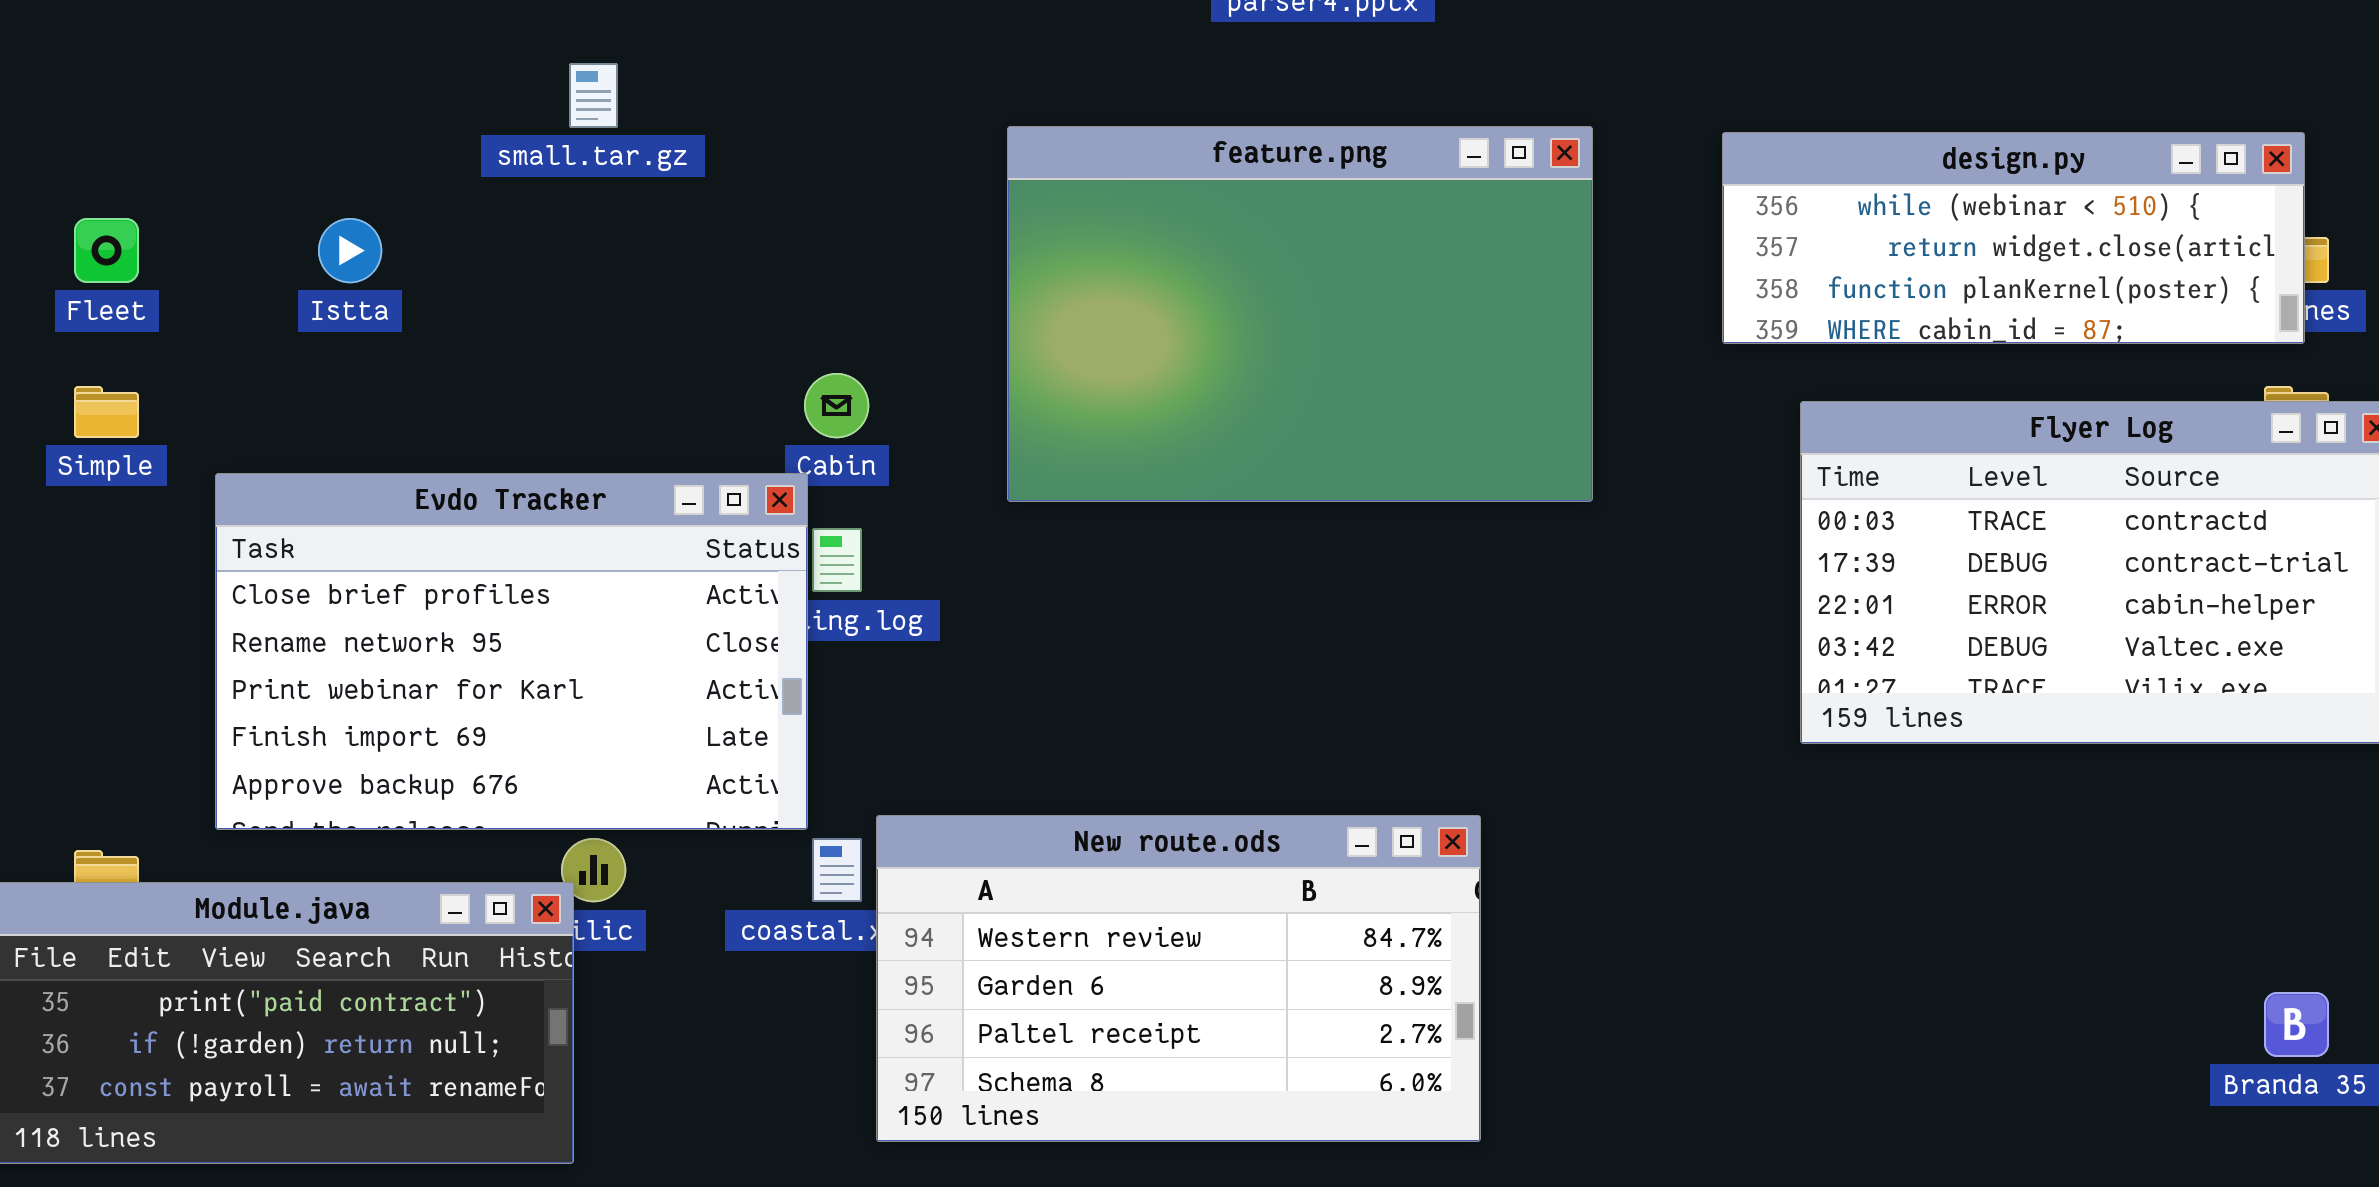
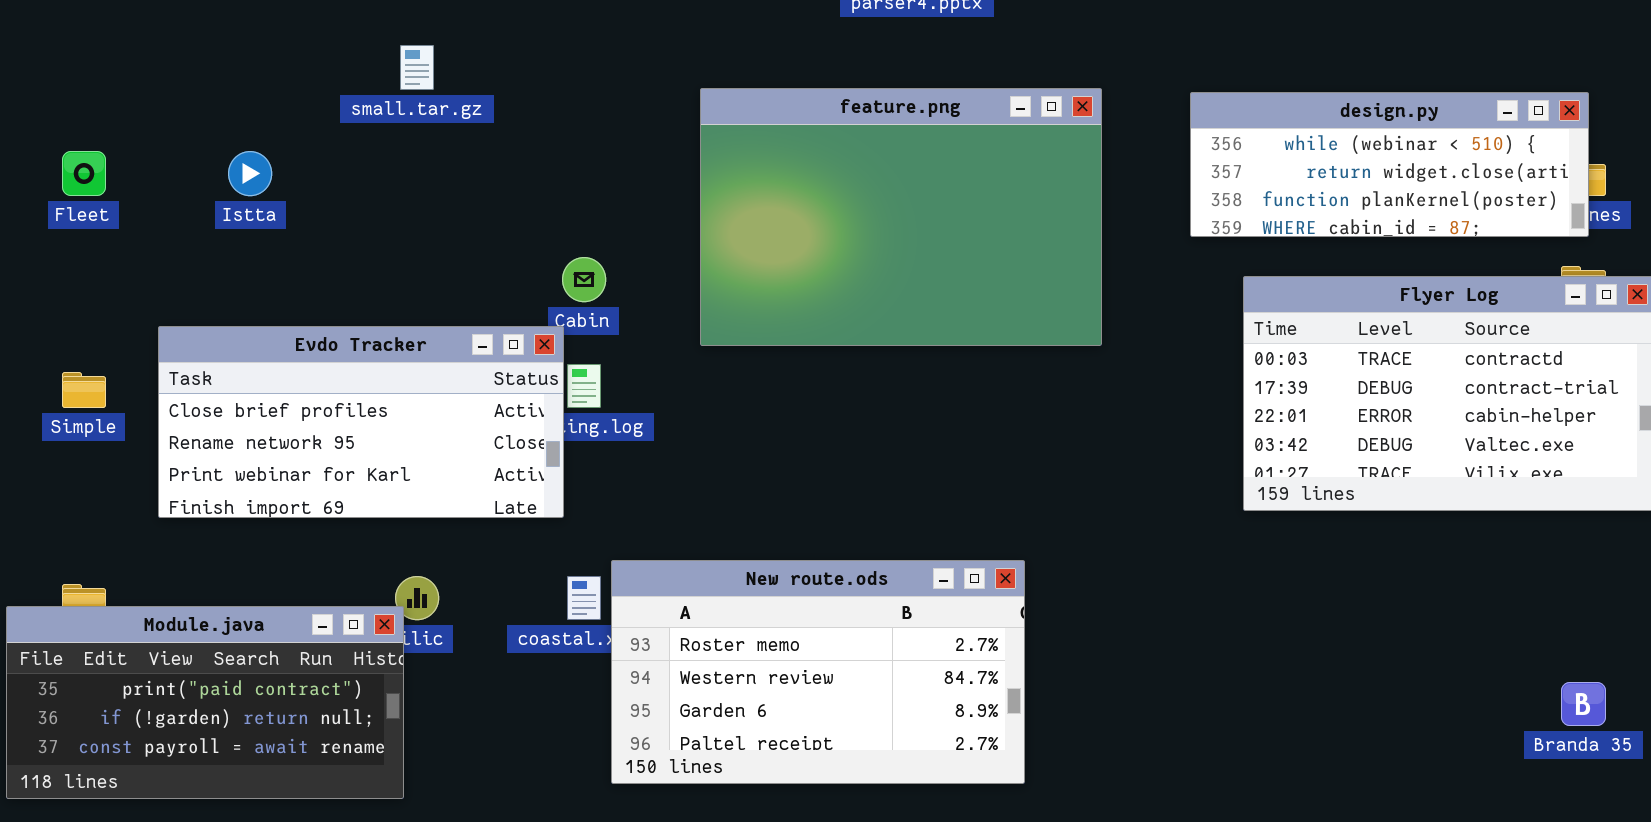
Simple: [74,386,139,438] -> [62,372,106,408], moved
Evdo Tracker: [215,473,808,830] -> [158,326,564,518], resized
New route.ods: [876,815,1481,1142] -> [611,560,1025,784], scrolled up 1 row

